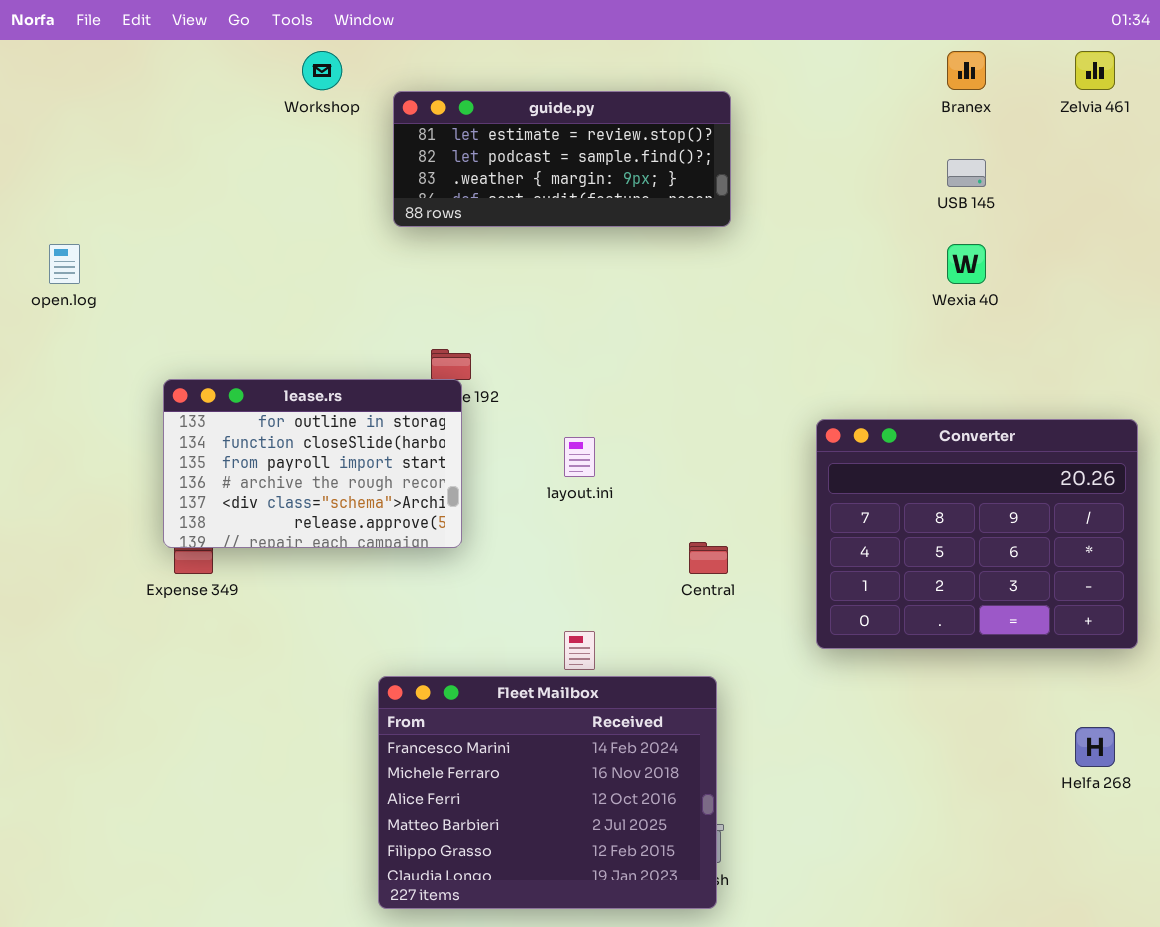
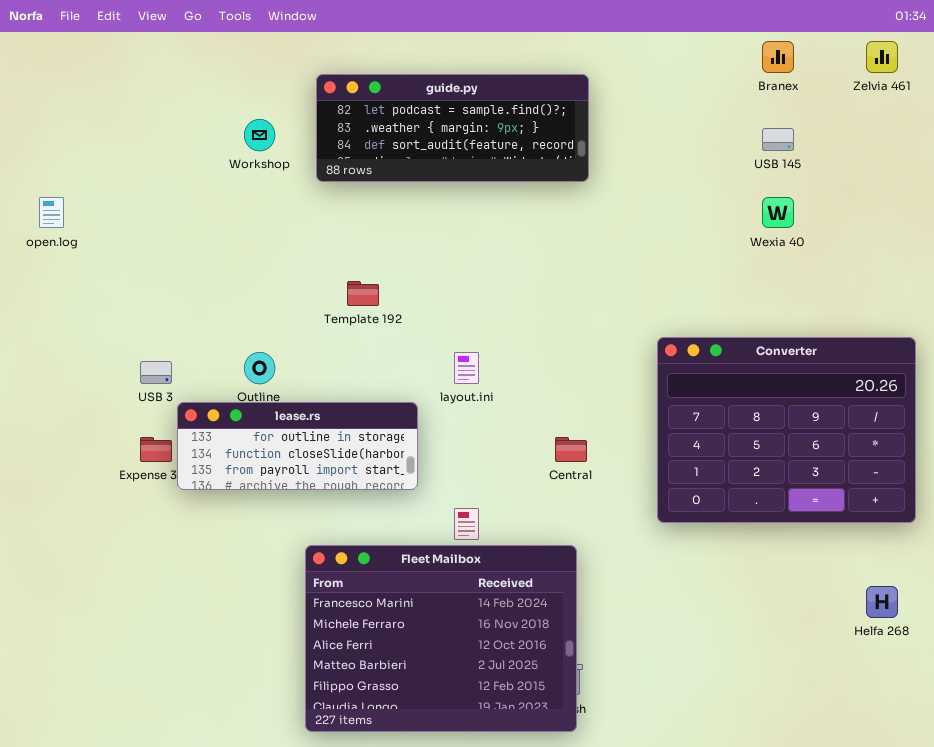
Workshop: [302,51,342,90] -> [244,119,275,151], moved
guide.py: [393,91,731,227] -> [316,74,589,182], scrolled down 1 row
lease.rs: [163,379,462,548] -> [177,402,418,490], moved, resized

